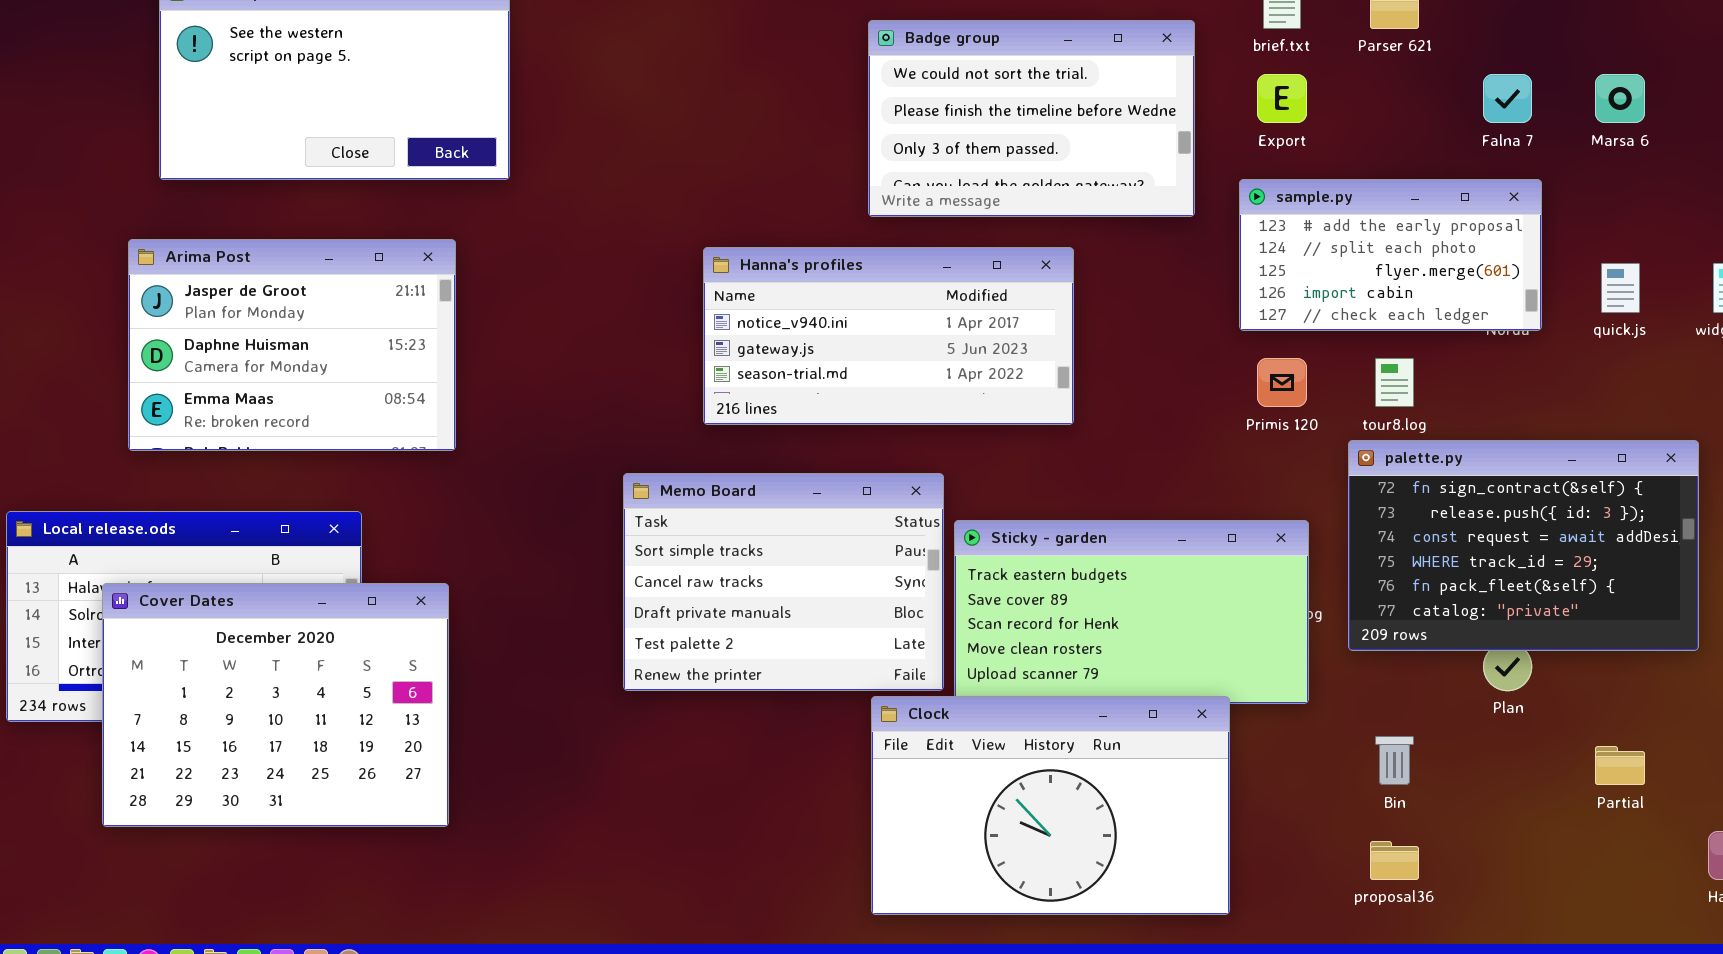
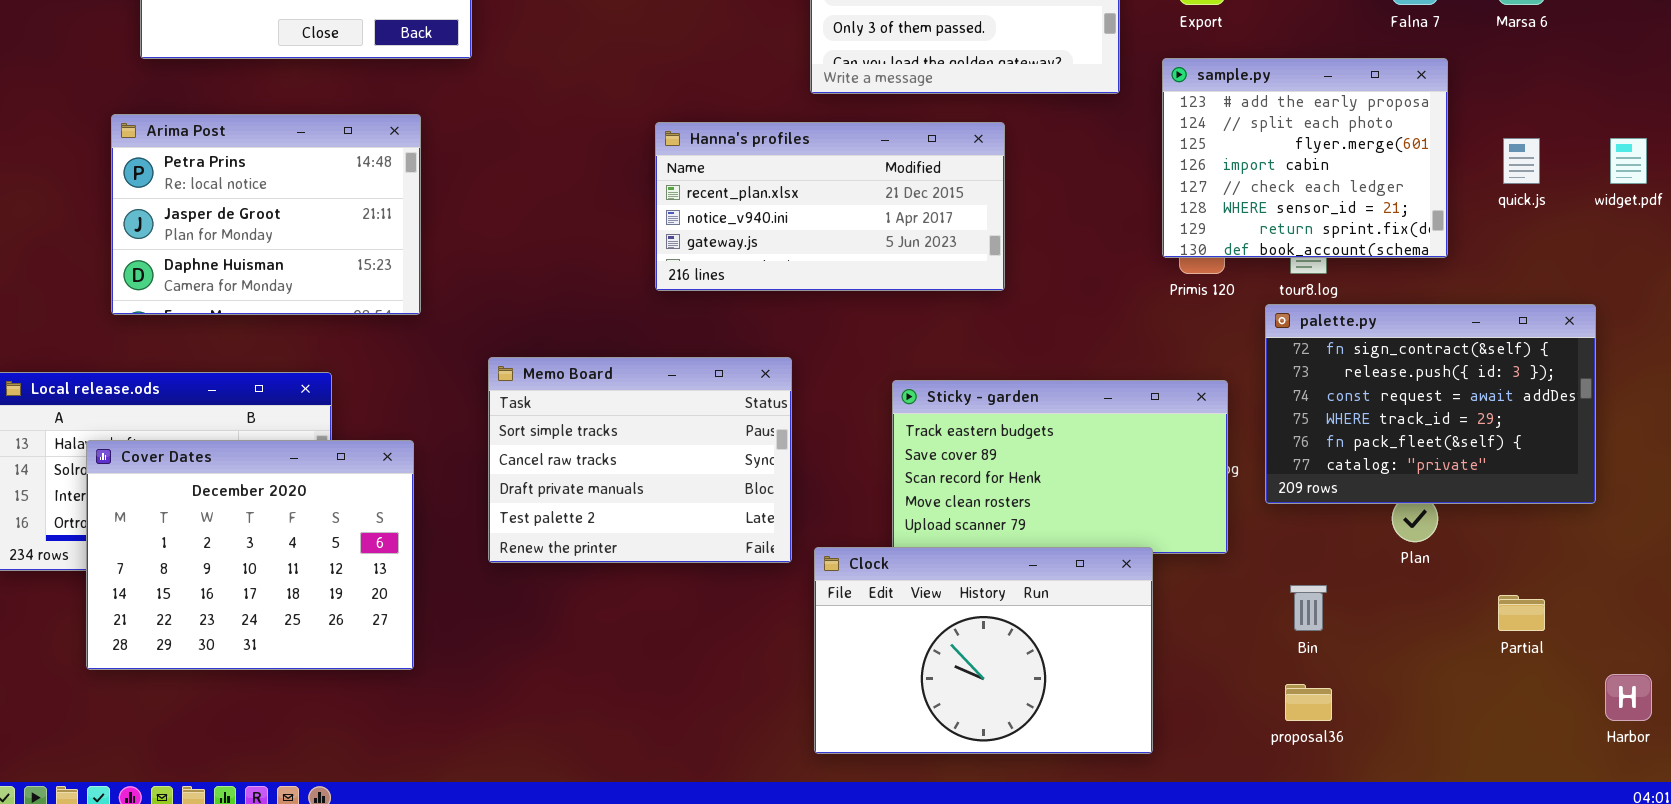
sample.py: [1239,179,1542,331] -> [1162,58,1448,258], resized
Arima Post: [128,239,456,451] -> [111,114,421,315], scrolled up 1 row
Hanna's profiles: [703,247,1074,425] -> [655,122,1005,291], scrolled up 1 row
Memo Board: [623,473,944,691] -> [488,357,792,563], moved

